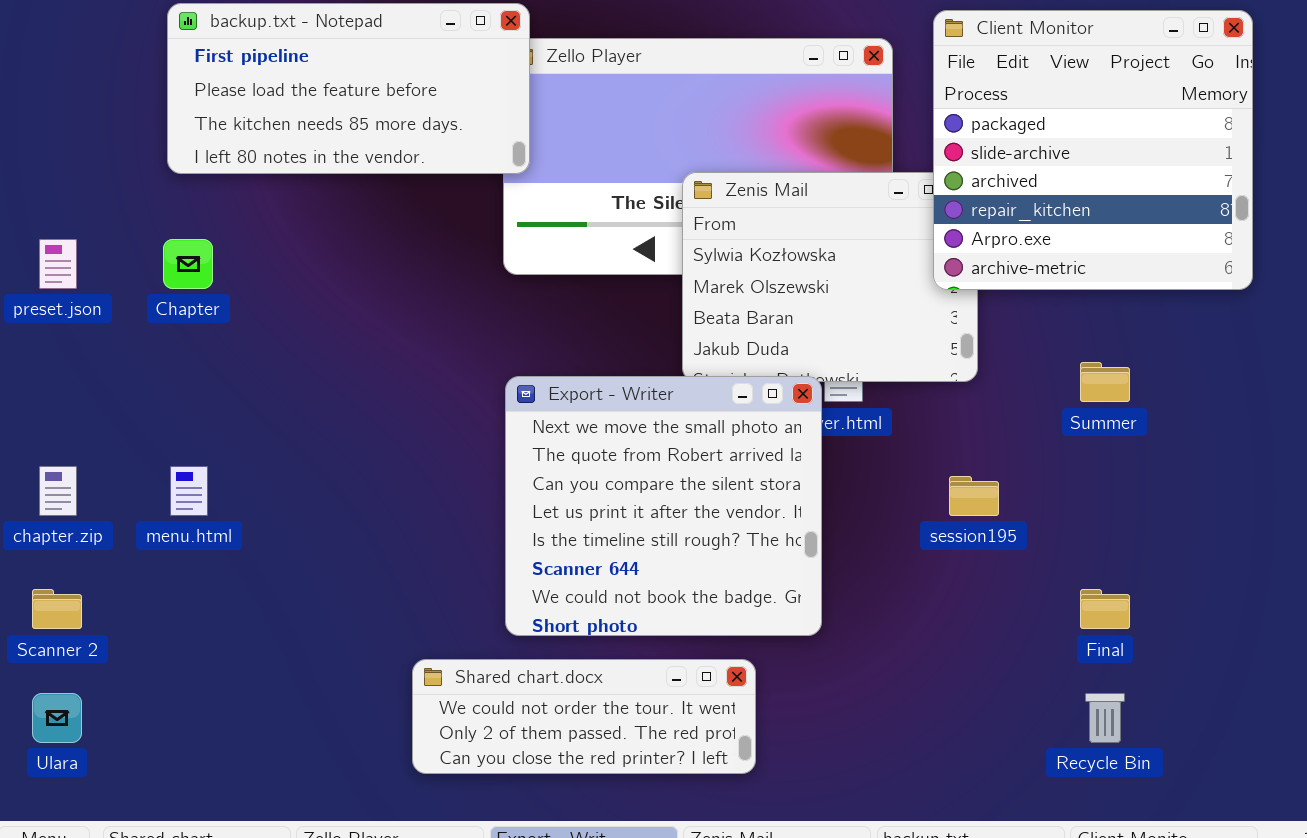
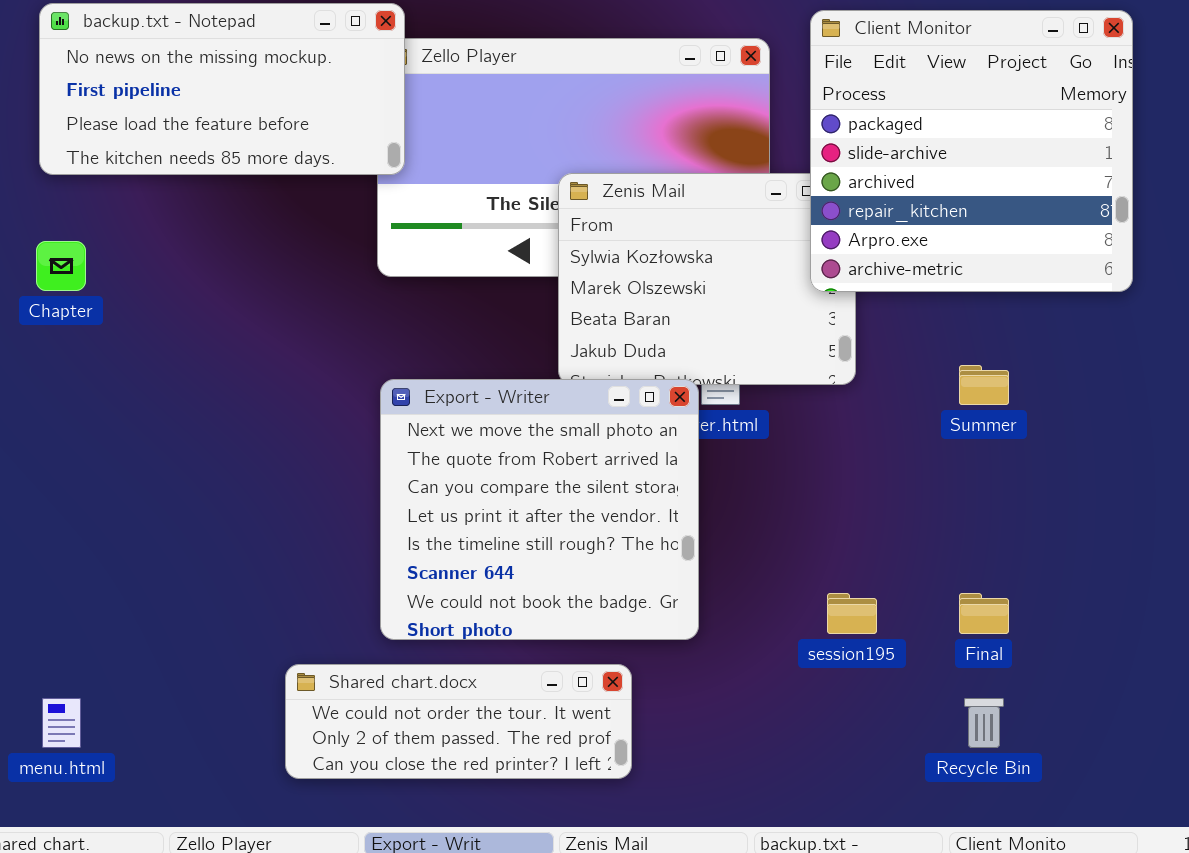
backup.txt - Notepad: [167,3,530,174] -> [39,3,405,175], scrolled up 1 row
menu.html: [170,466,208,516] -> [42,698,81,748], moved
session195: [949,476,999,516] -> [827,593,877,634], moved

